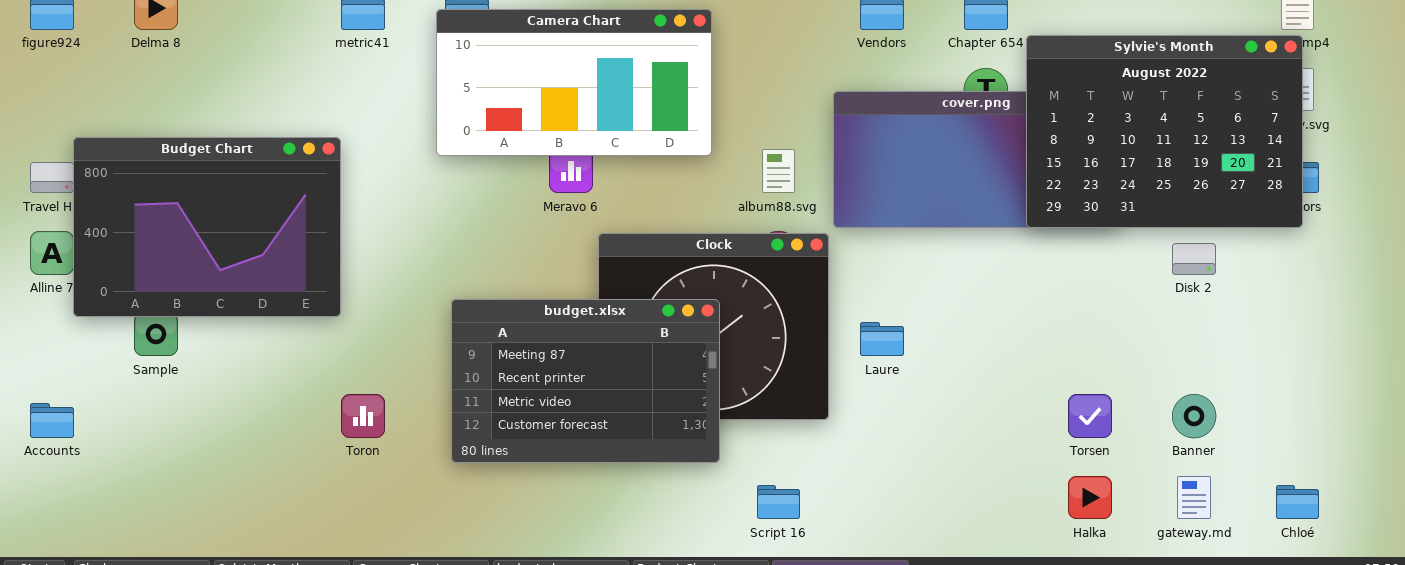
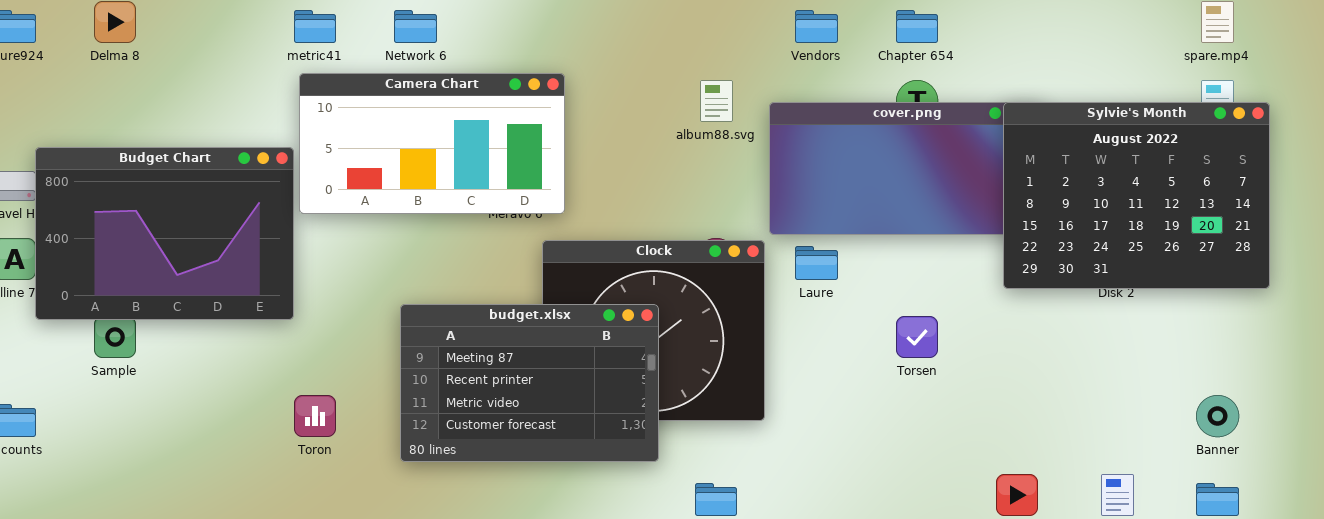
Camera Chart: [436,9,712,156] -> [299,73,565,214], moved
Sylvie's Month: [1026,35,1303,228] -> [1003,102,1270,289], moved
album88.svg: [762,149,795,193] -> [700,80,733,122], moved
Laure: [860,322,904,356] -> [795,246,838,280], moved
Torsen: [1068,394,1112,438] -> [896,316,938,358], moved
Banner: [1172,394,1216,438] -> [1196,395,1239,437], moved

